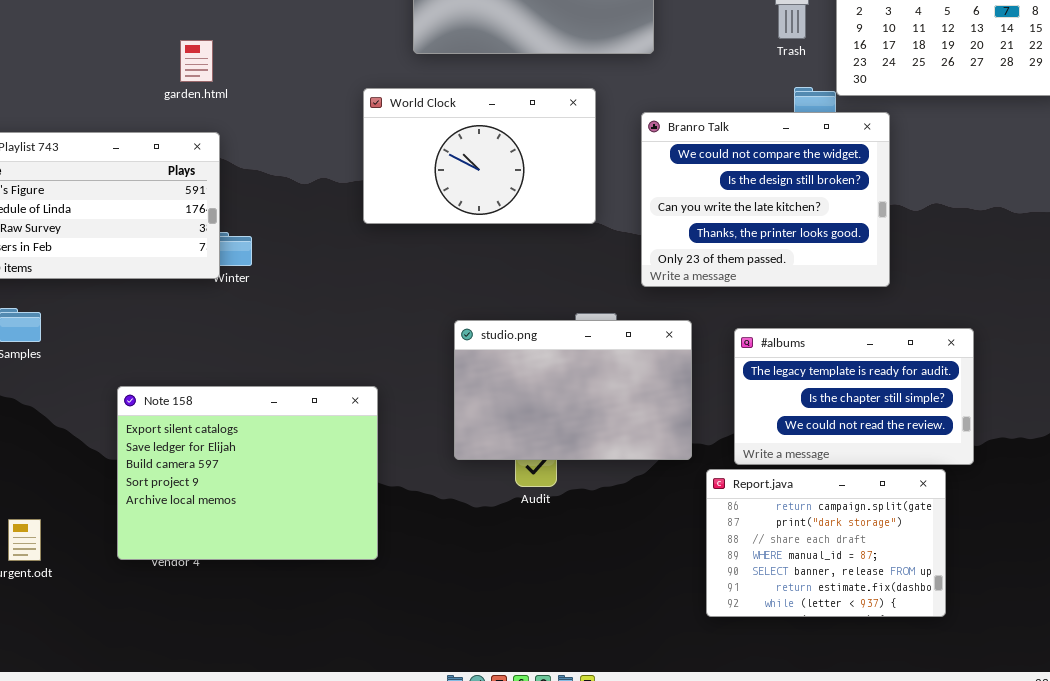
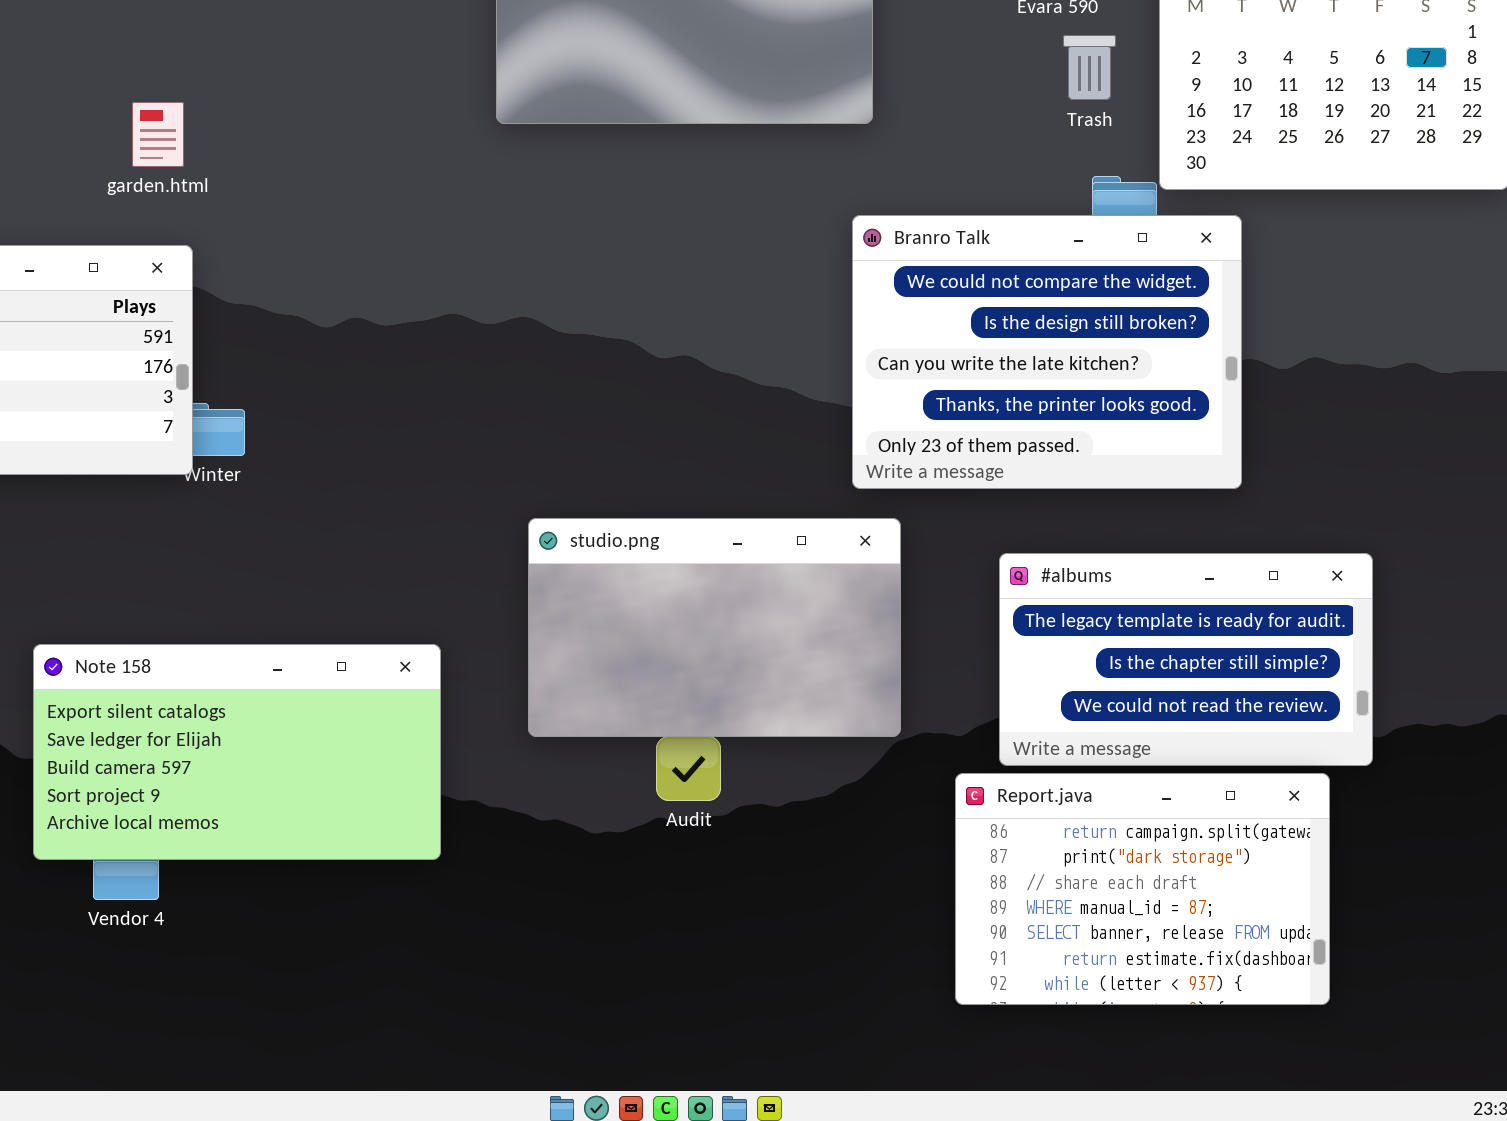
World Clock: [363,88,596,224] -> none, closed
studio.png: [454,320,692,460] -> [528,518,901,737], moved
Note 158: [117,386,378,560] -> [33,644,441,860], resized

